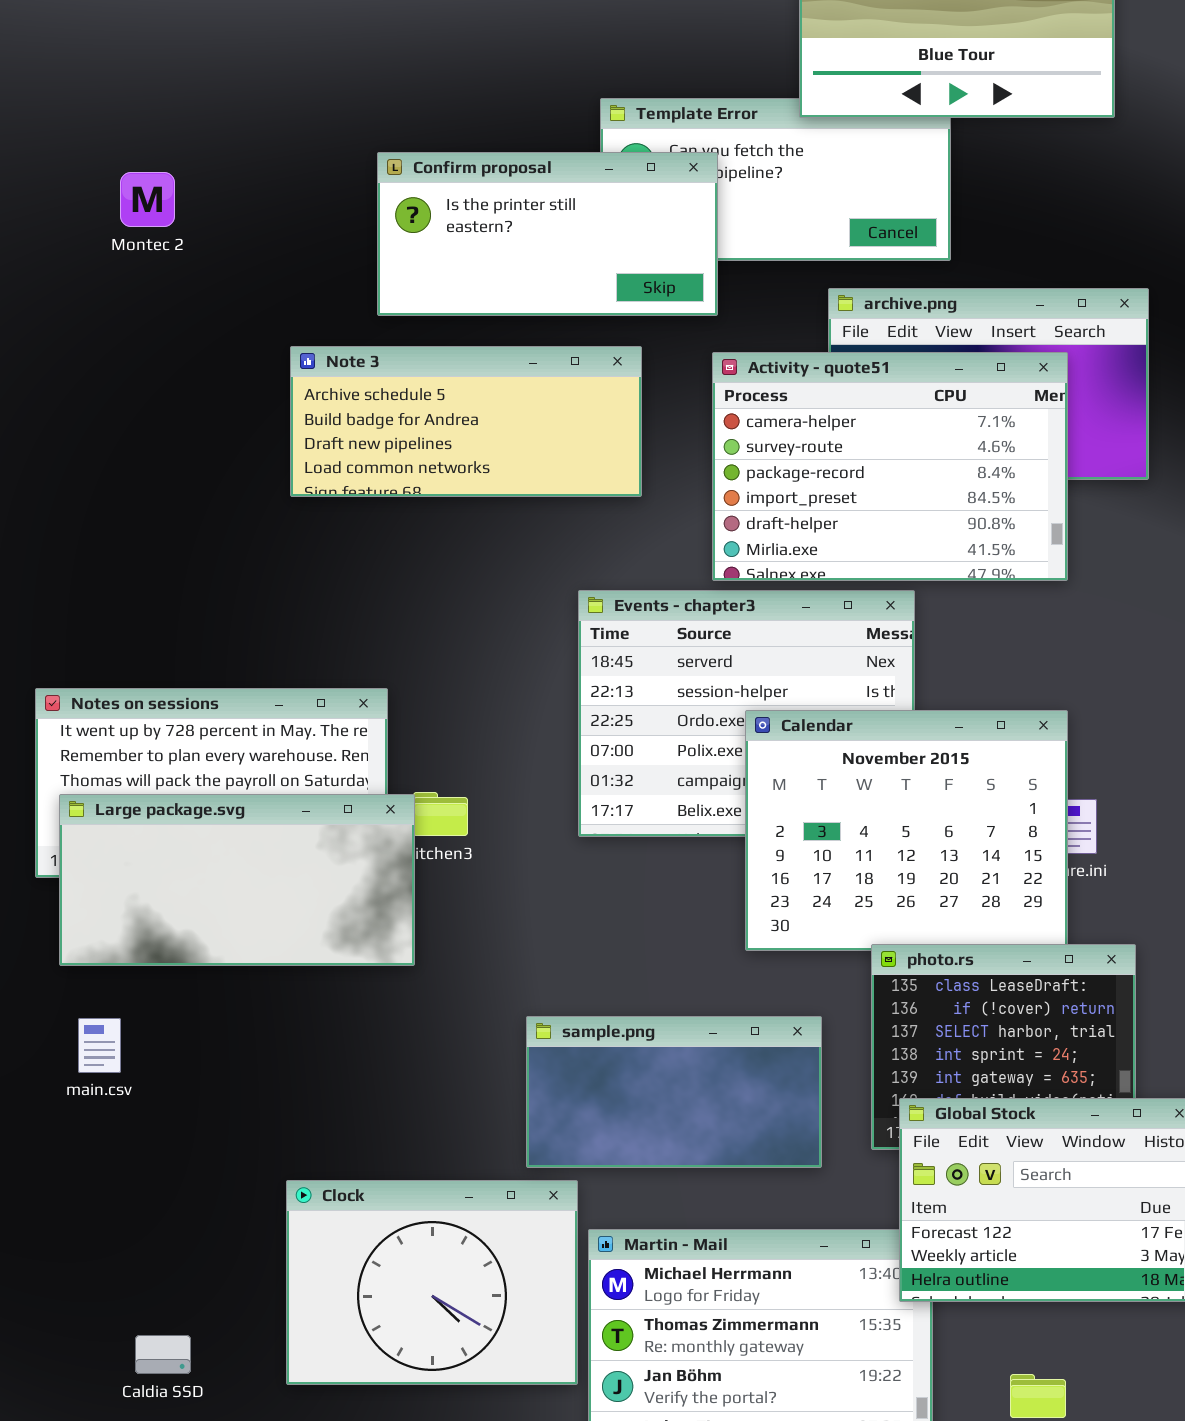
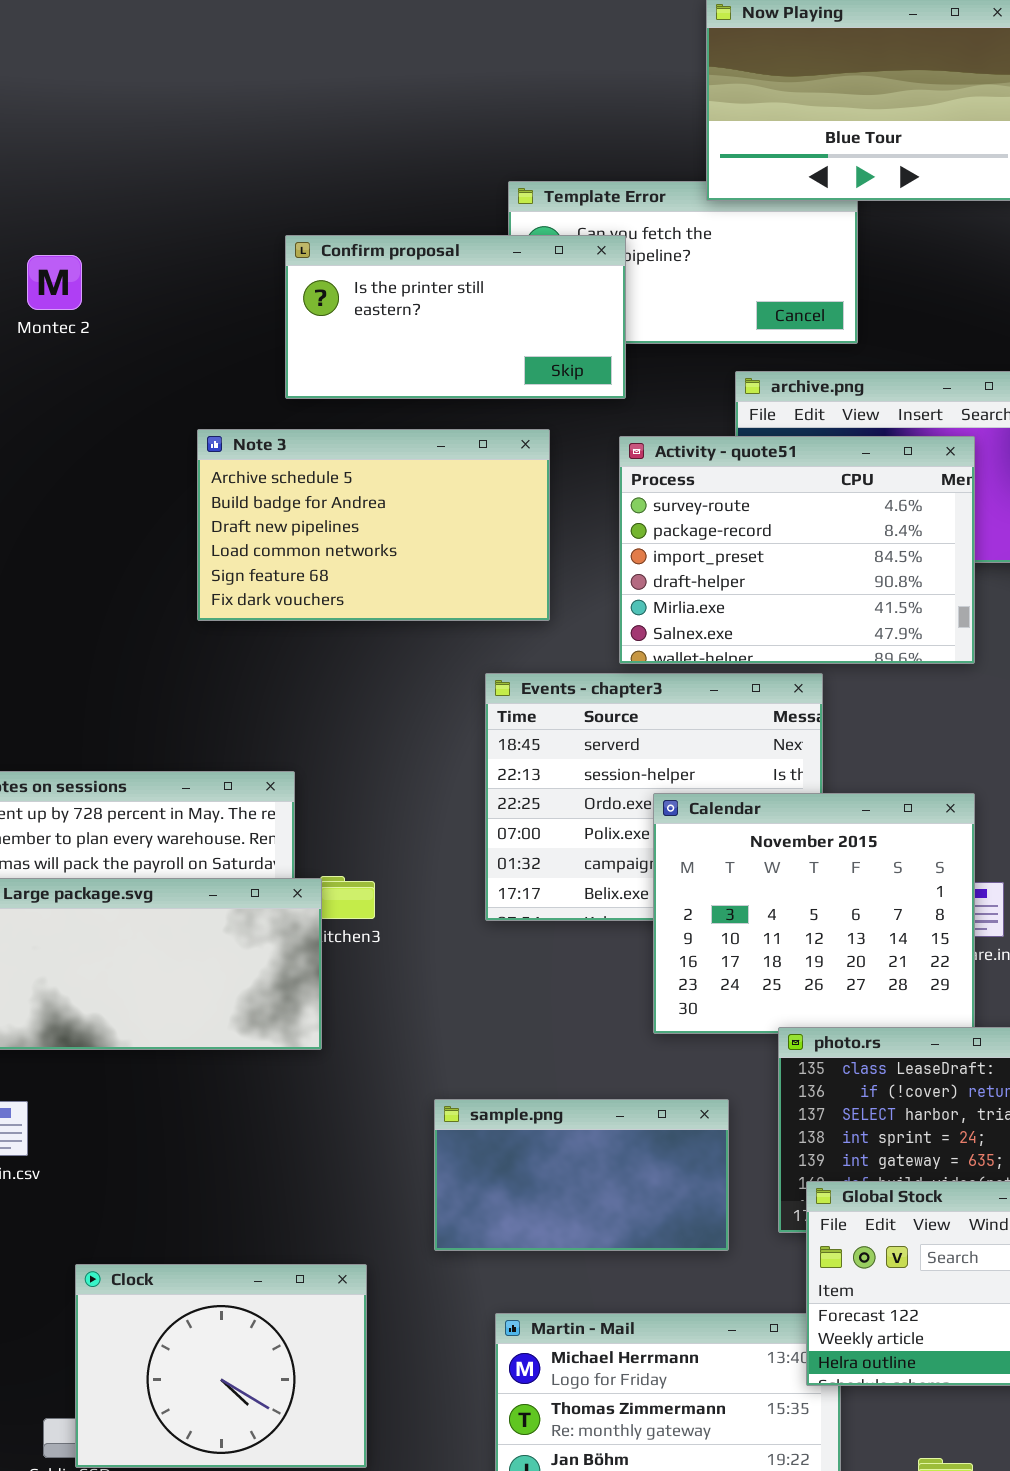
Note 3: [290,346,642,497] -> [197,429,550,621], resized
Activity - quote51: [712,352,1068,581] -> [619,436,975,664], scrolled down 1 row
Clock: [286,1180,578,1385] -> [75,1264,367,1468], moved

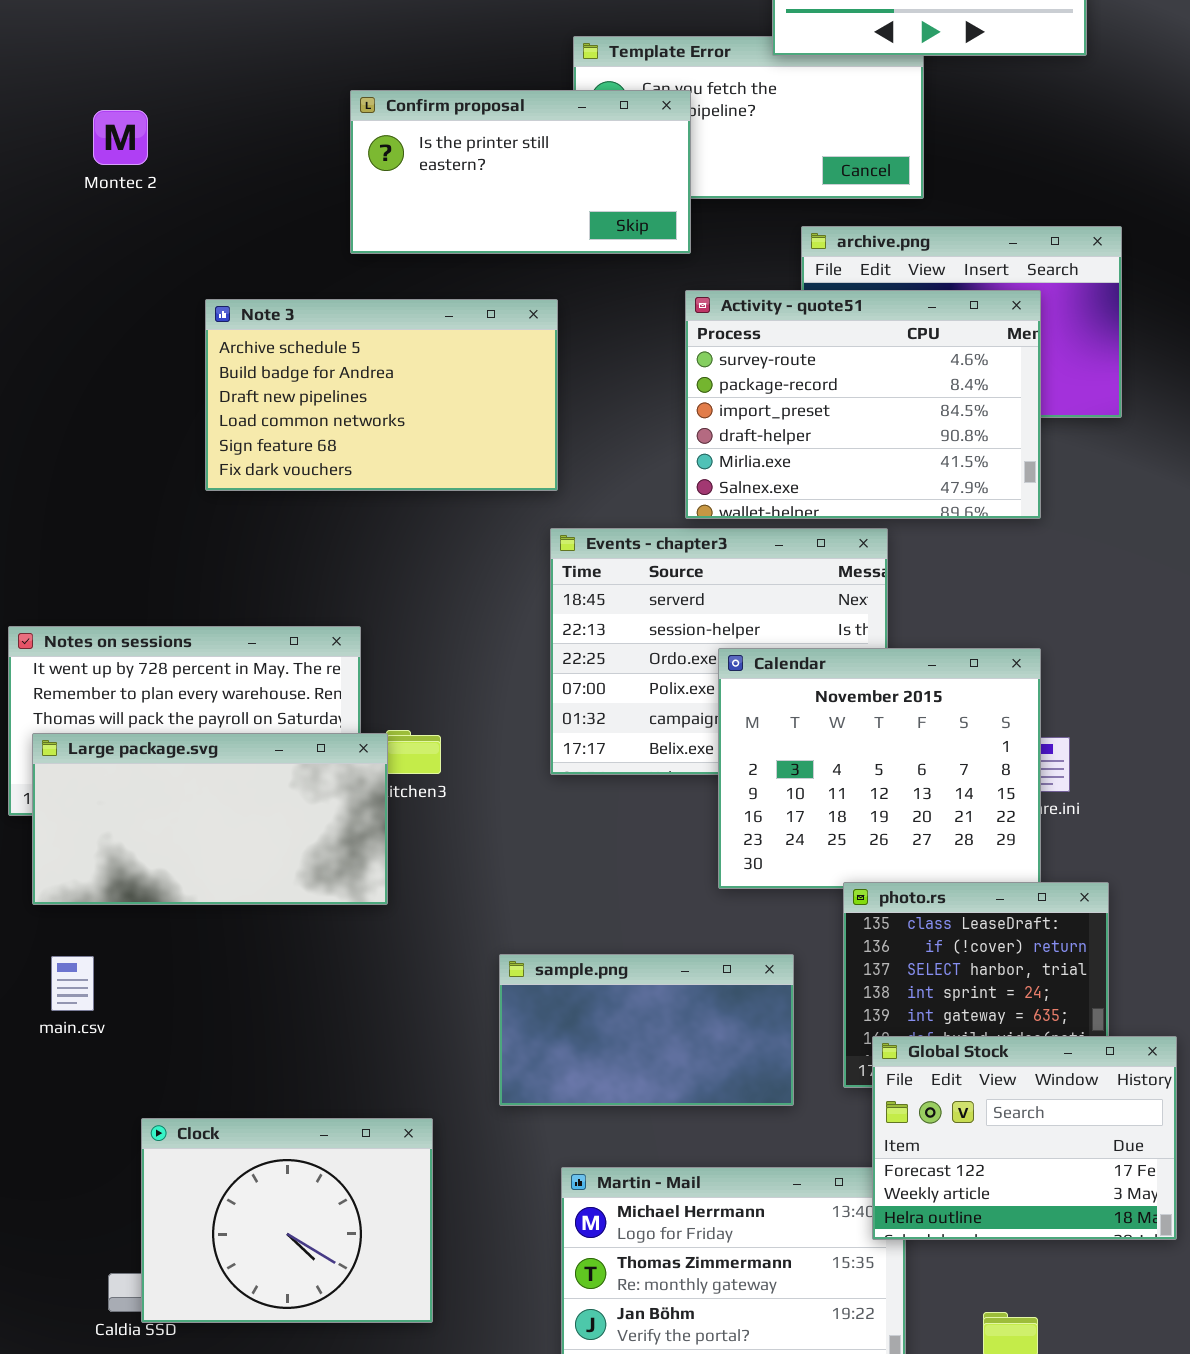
Note 3: [197,429,550,621] -> [205,299,558,491], moved

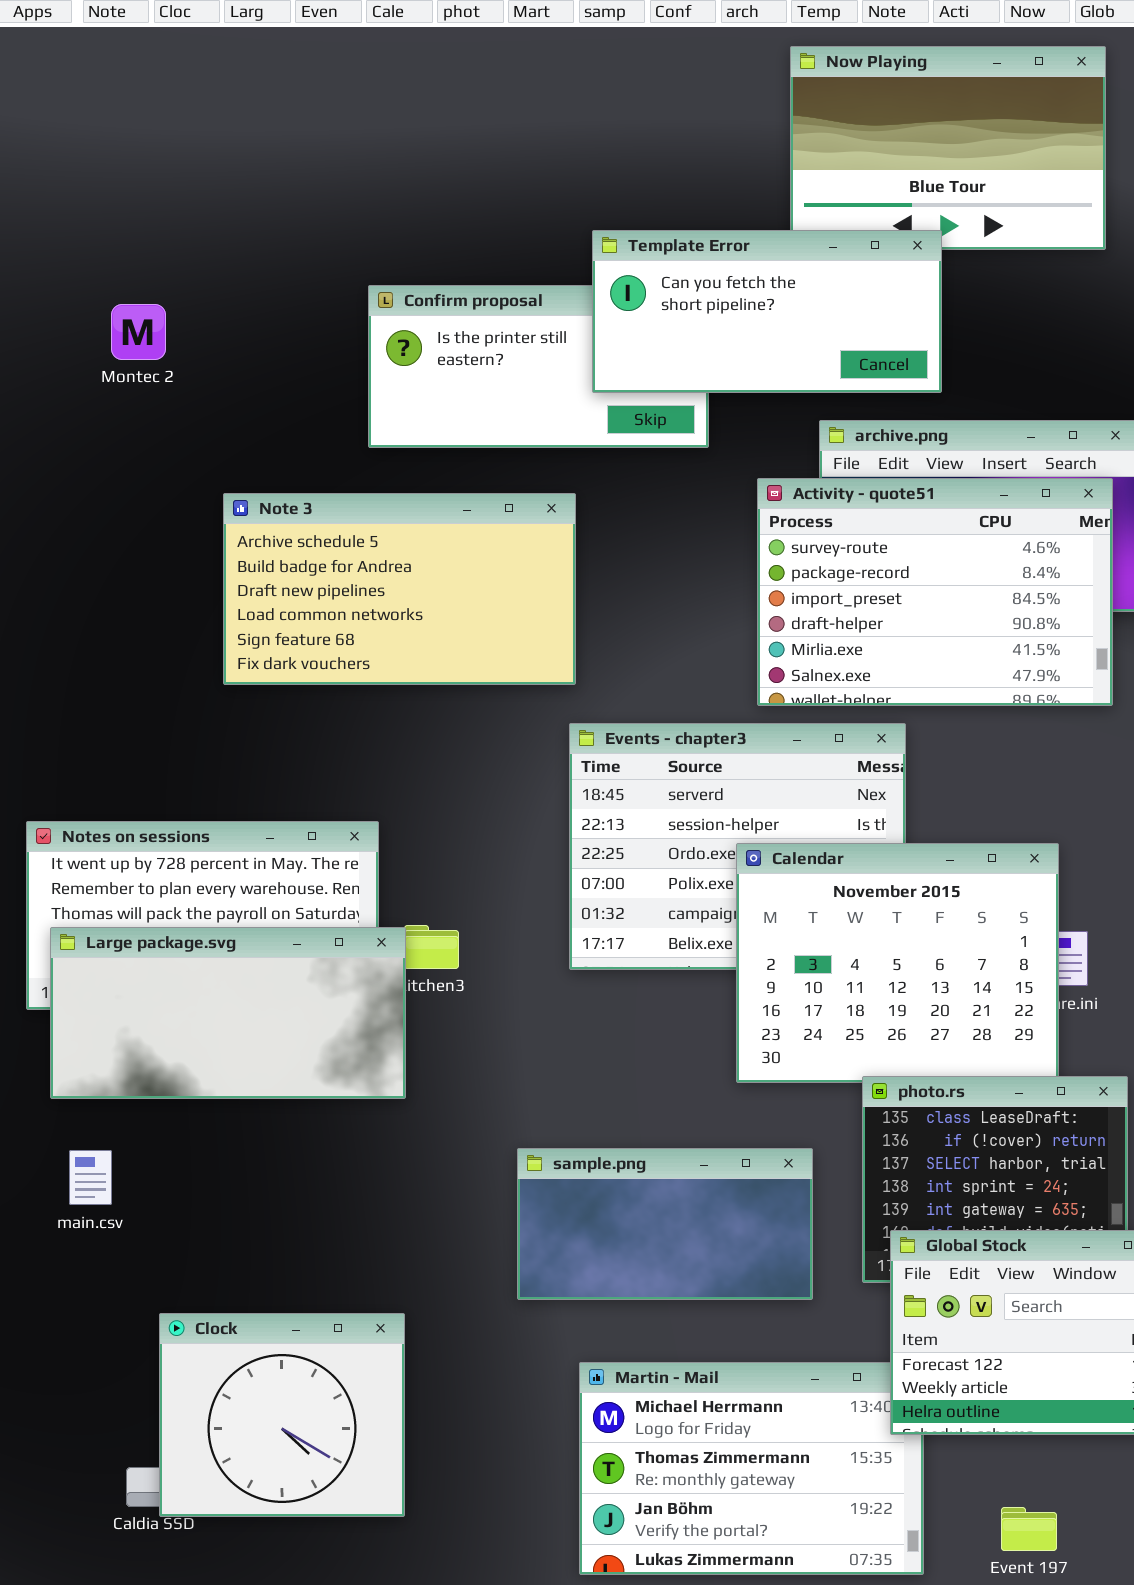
Template Error: [573,36,924,199] -> [592,230,942,393], raised
Activity - quote51: [685,290,1041,519] -> [757,478,1113,706], moved
Clock: [141,1118,433,1323] -> [159,1313,405,1517], resized

